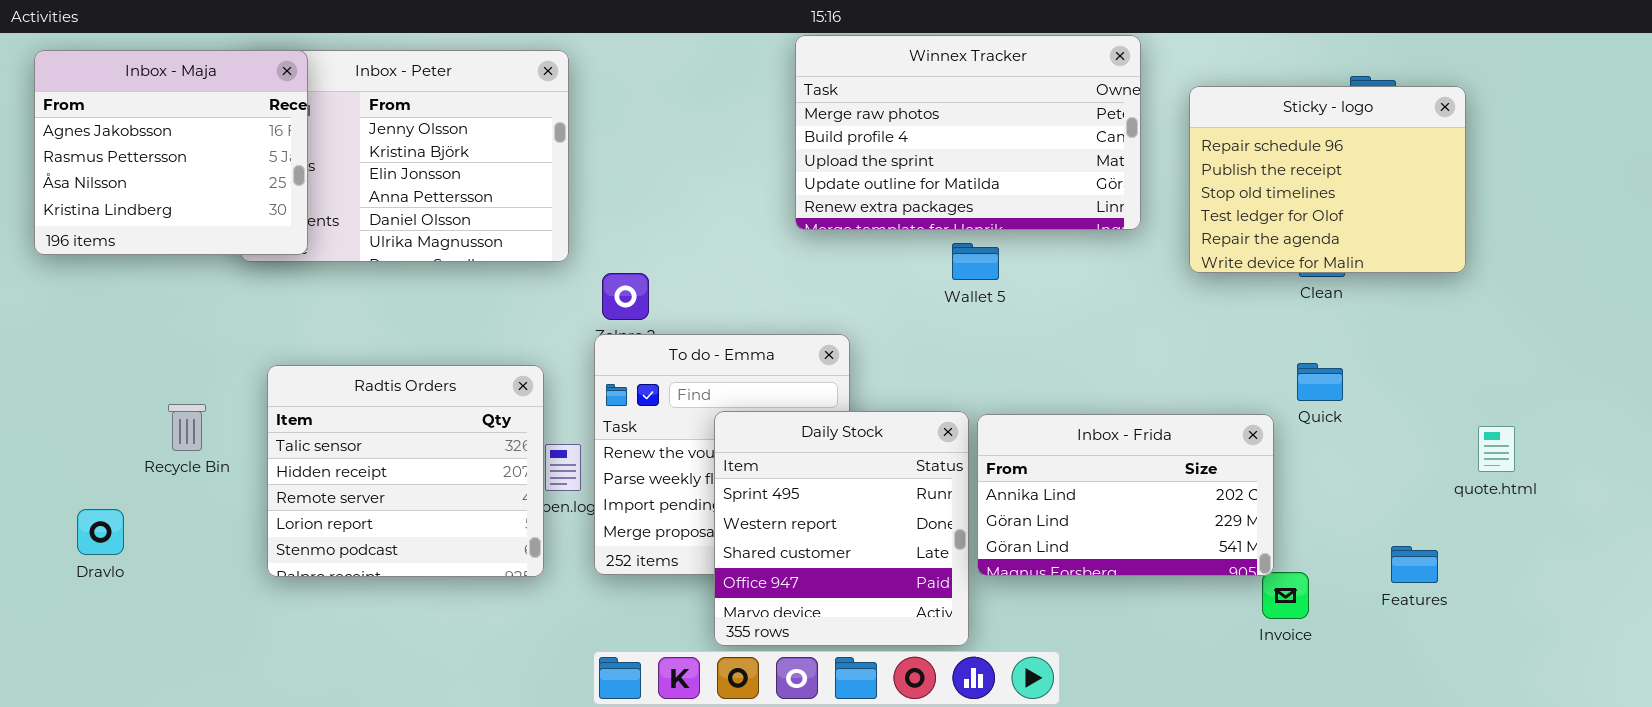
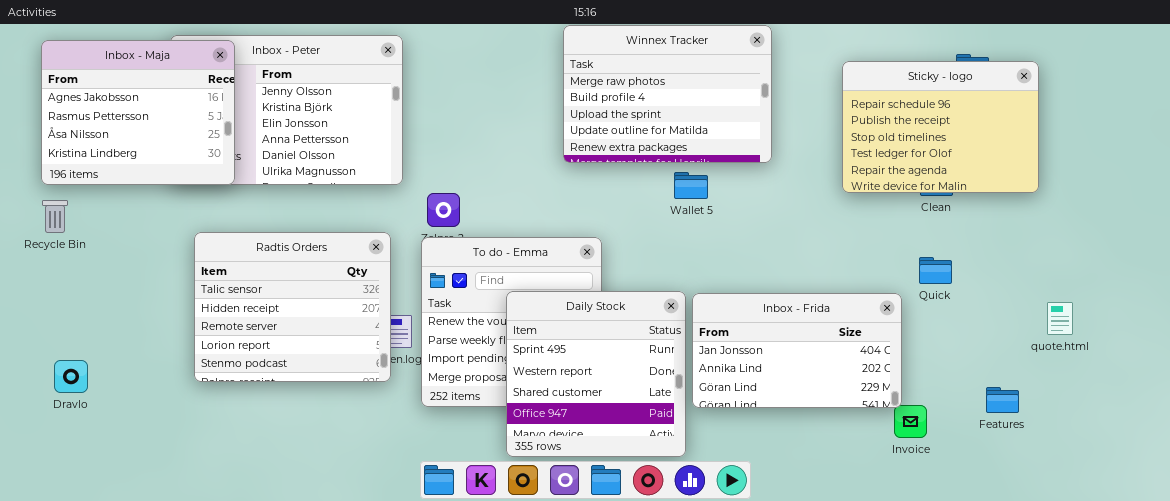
Winnex Tracker: [795,35,1141,230] -> [563,25,772,163], resized
Inbox - Maja: [34,50,308,255] -> [41,40,235,185], moved
Radtis Orders: [267,365,544,577] -> [194,232,391,382], moved
Recycle Bin: [168,404,206,451] -> [42,200,68,233], moved
Inbox - Frida: [977,414,1274,576] -> [692,293,902,408], scrolled up 1 row

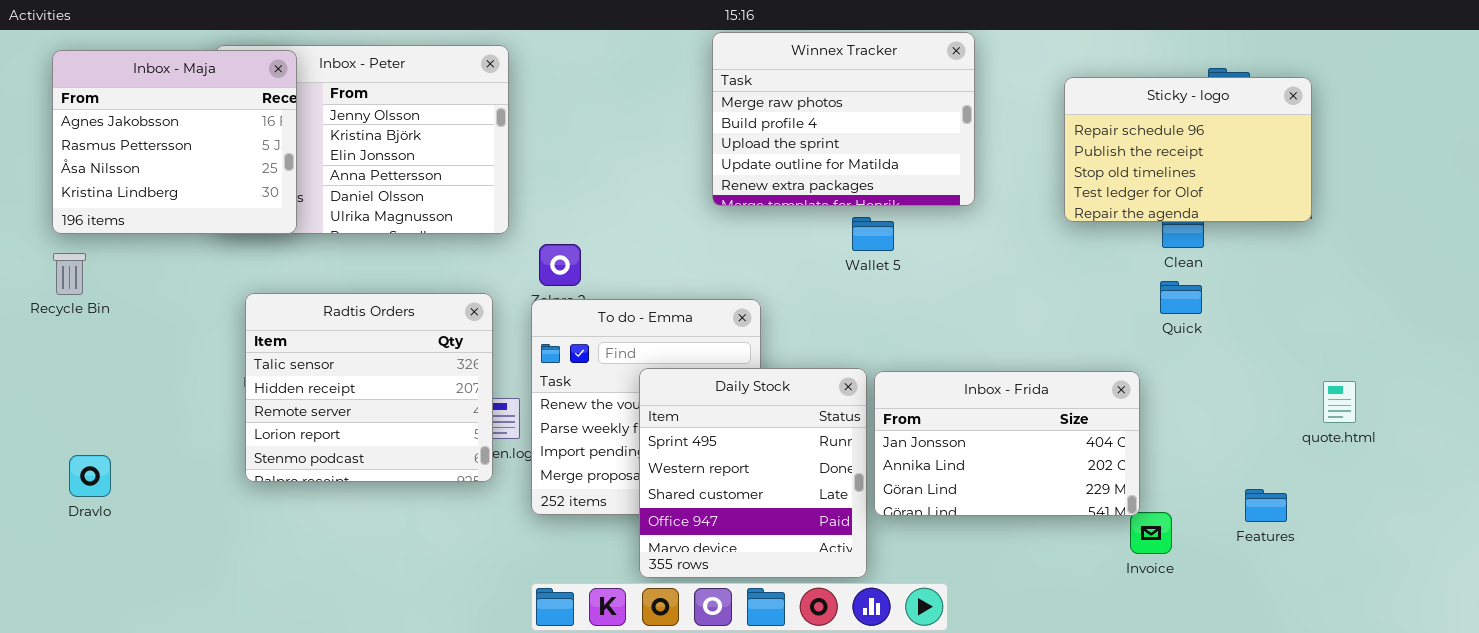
Sticky - logo: [842,61,1039,193] -> [1064,77,1312,222], resized
Quick: [919,257,952,284] -> [1160,281,1202,314], moved

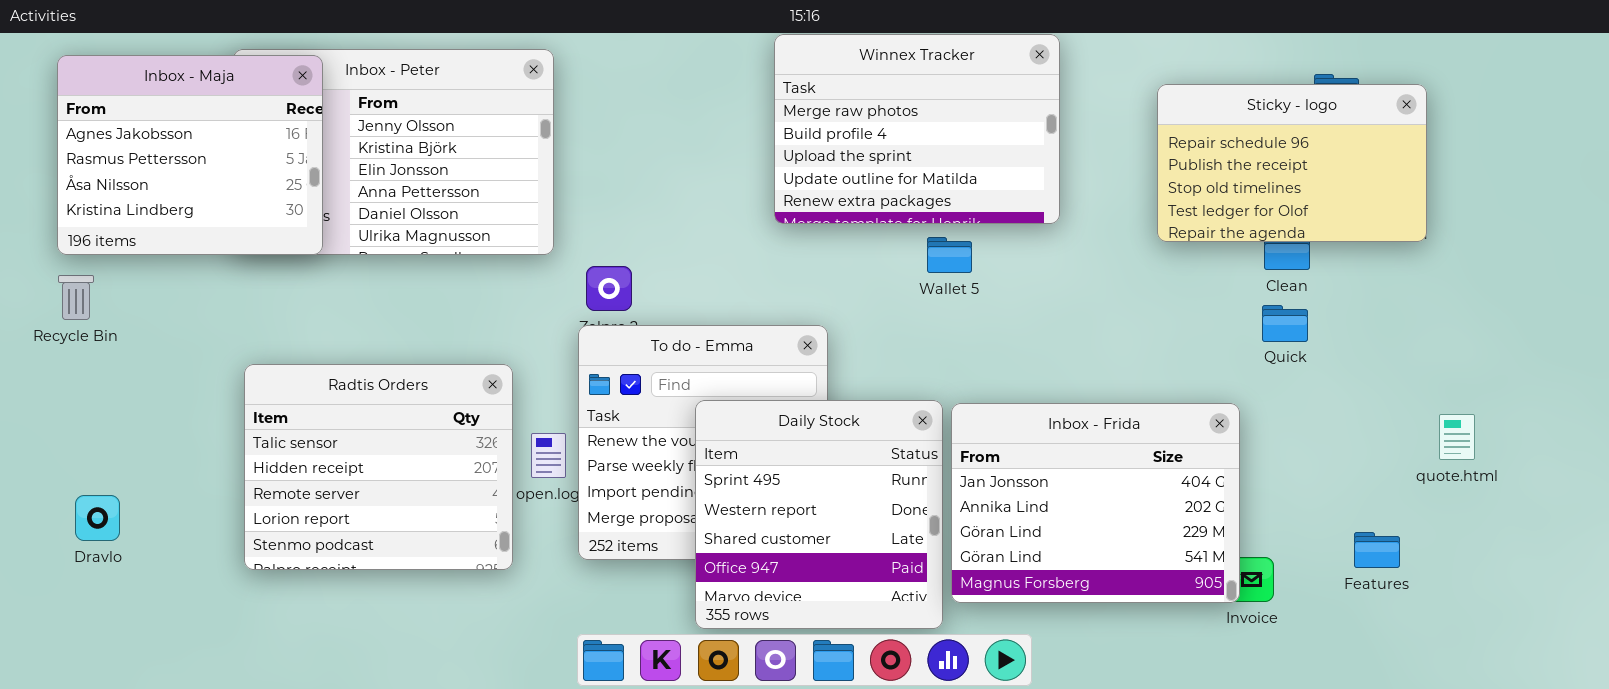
Radtis Orders: [245,293,493,482] -> [244,364,513,570], moved
Inbox - Frida: [874,371,1140,516] -> [951,403,1240,603], resized

